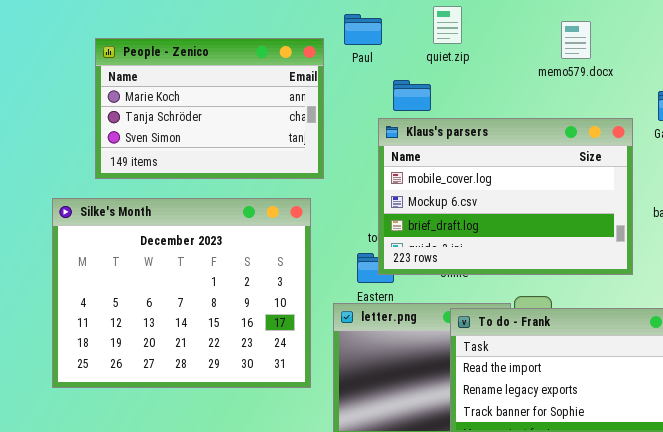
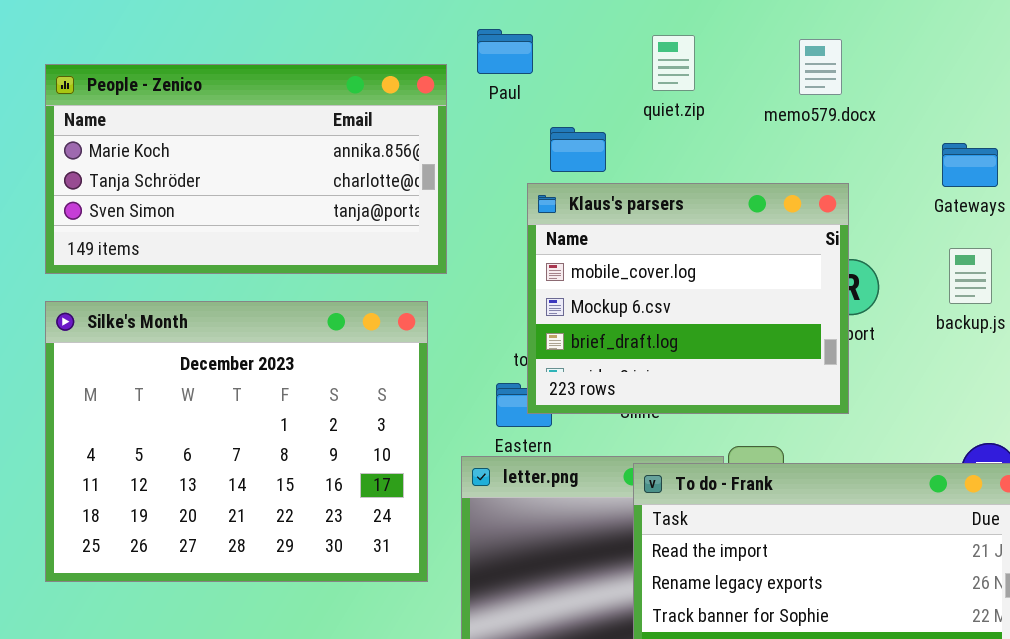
quiet.zip: [433,6,462,44] -> [652,35,695,91], moved
People - Zenico: [95,38,324,179] -> [45,64,447,274], resized
Klaus's parsers: [378,118,633,275] -> [527,183,849,414], resized

